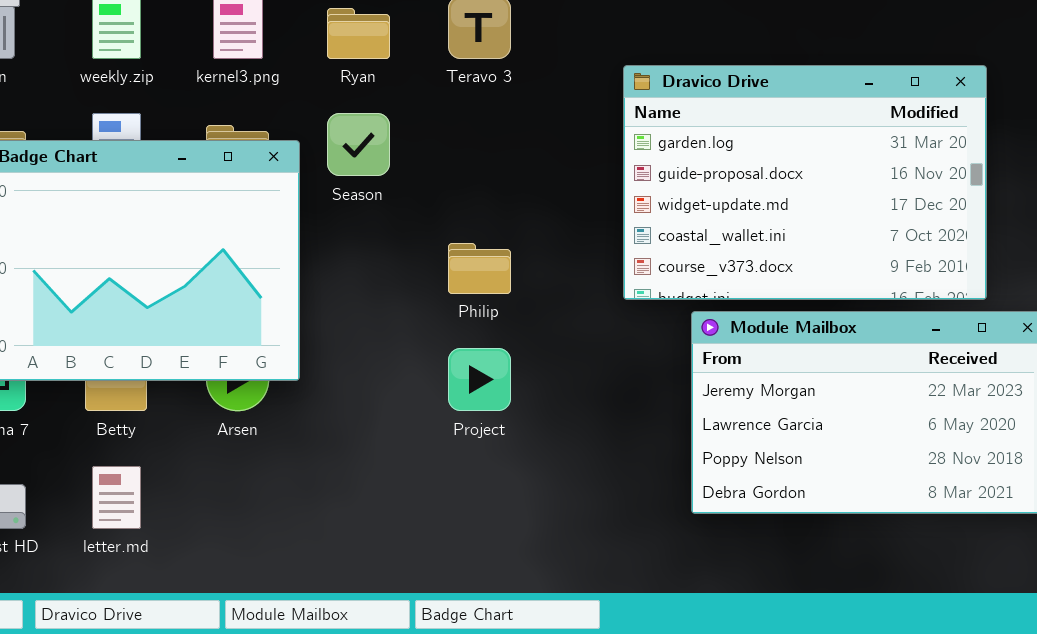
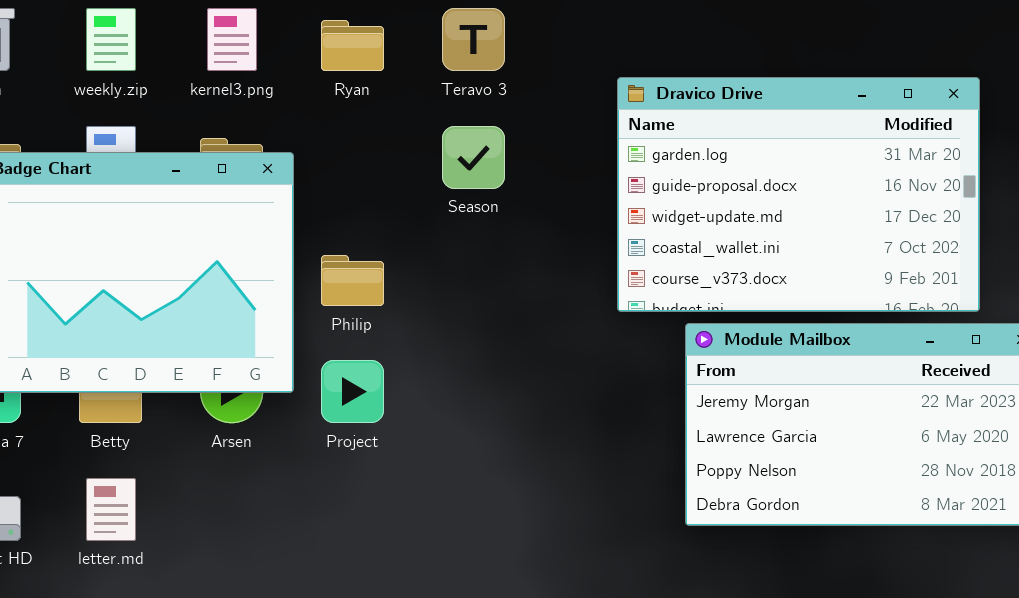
Season: [327,113,390,176] -> [442,126,505,189], moved
Philip: [448,243,511,294] -> [321,255,384,306], moved
Project: [448,348,511,411] -> [321,360,384,423], moved

